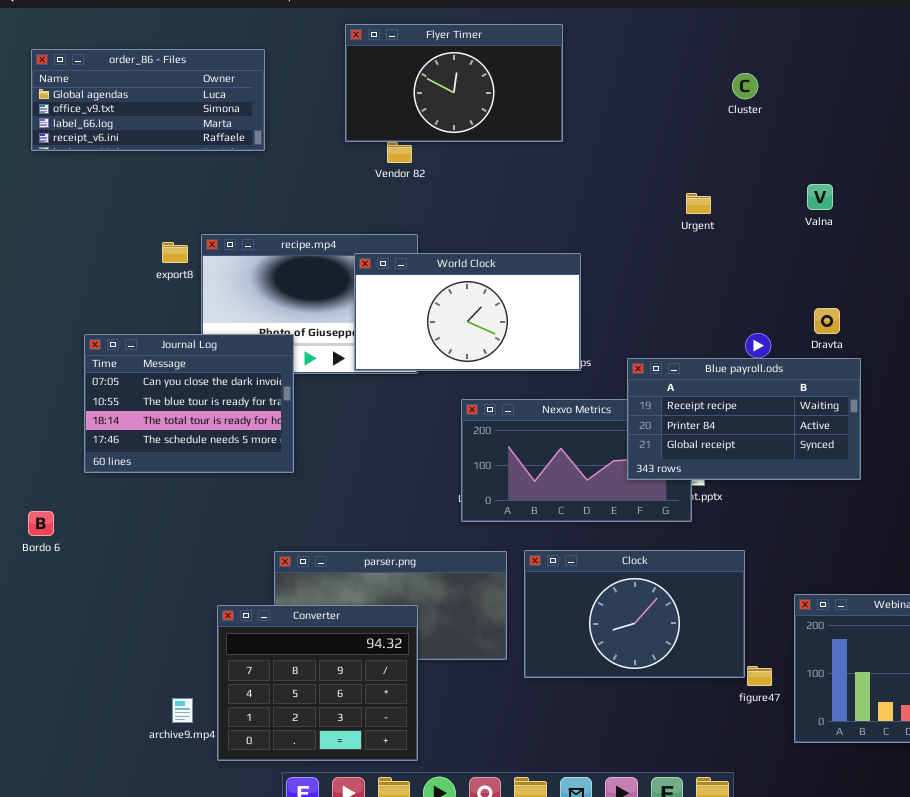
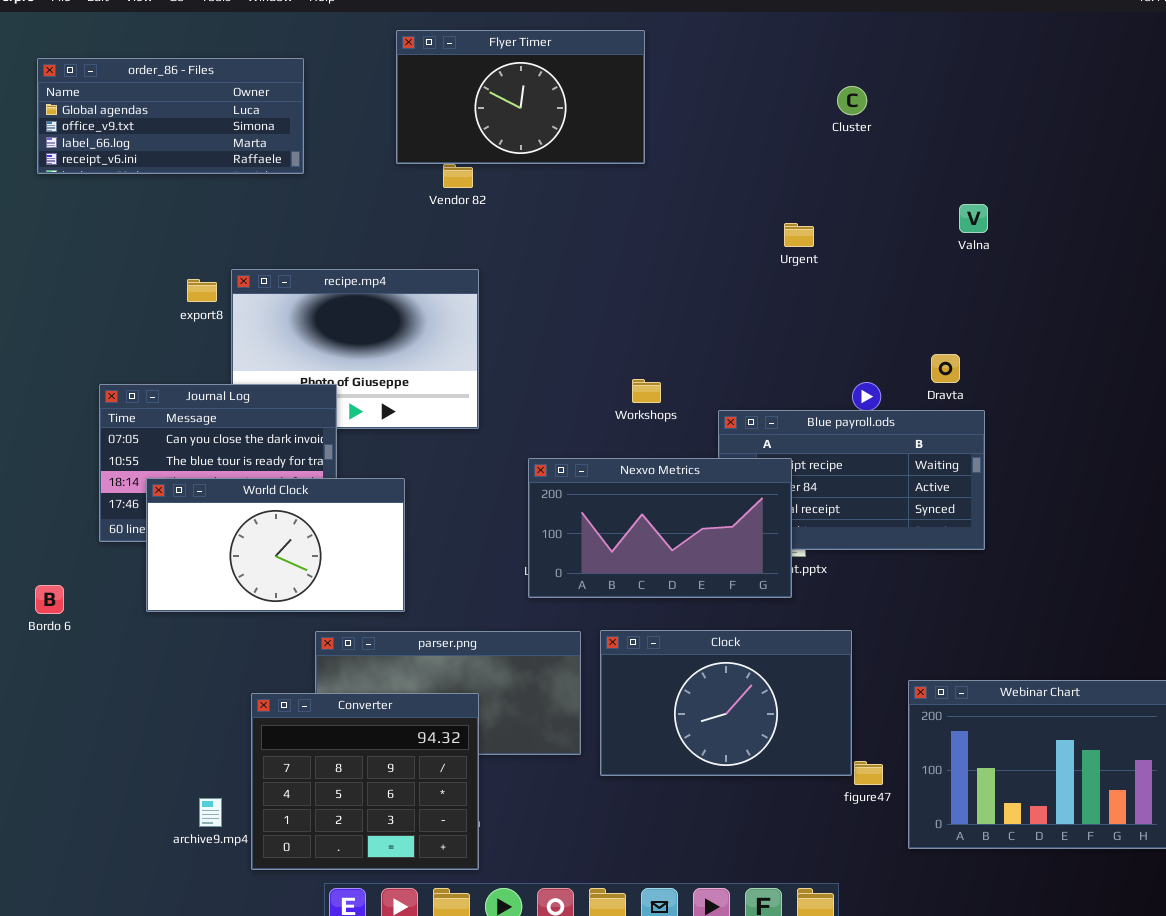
Valna: [807,184,833,210] -> [959,204,988,233], moved
World Clock: [354,253,581,371] -> [146,478,405,612], moved
Nexvo Metrics: [461,399,692,522] -> [528,458,792,598], raised

